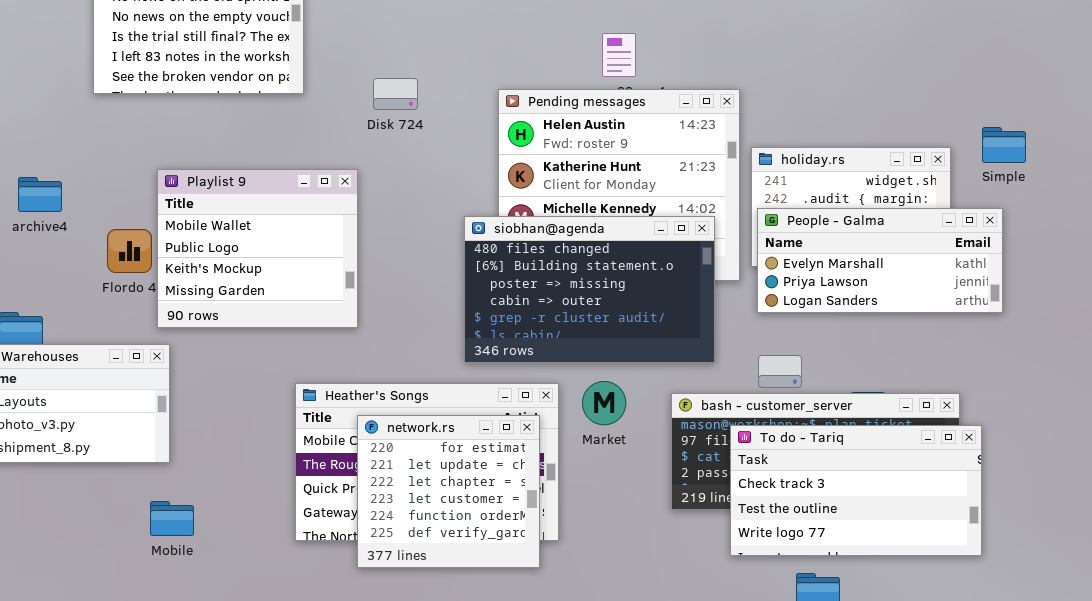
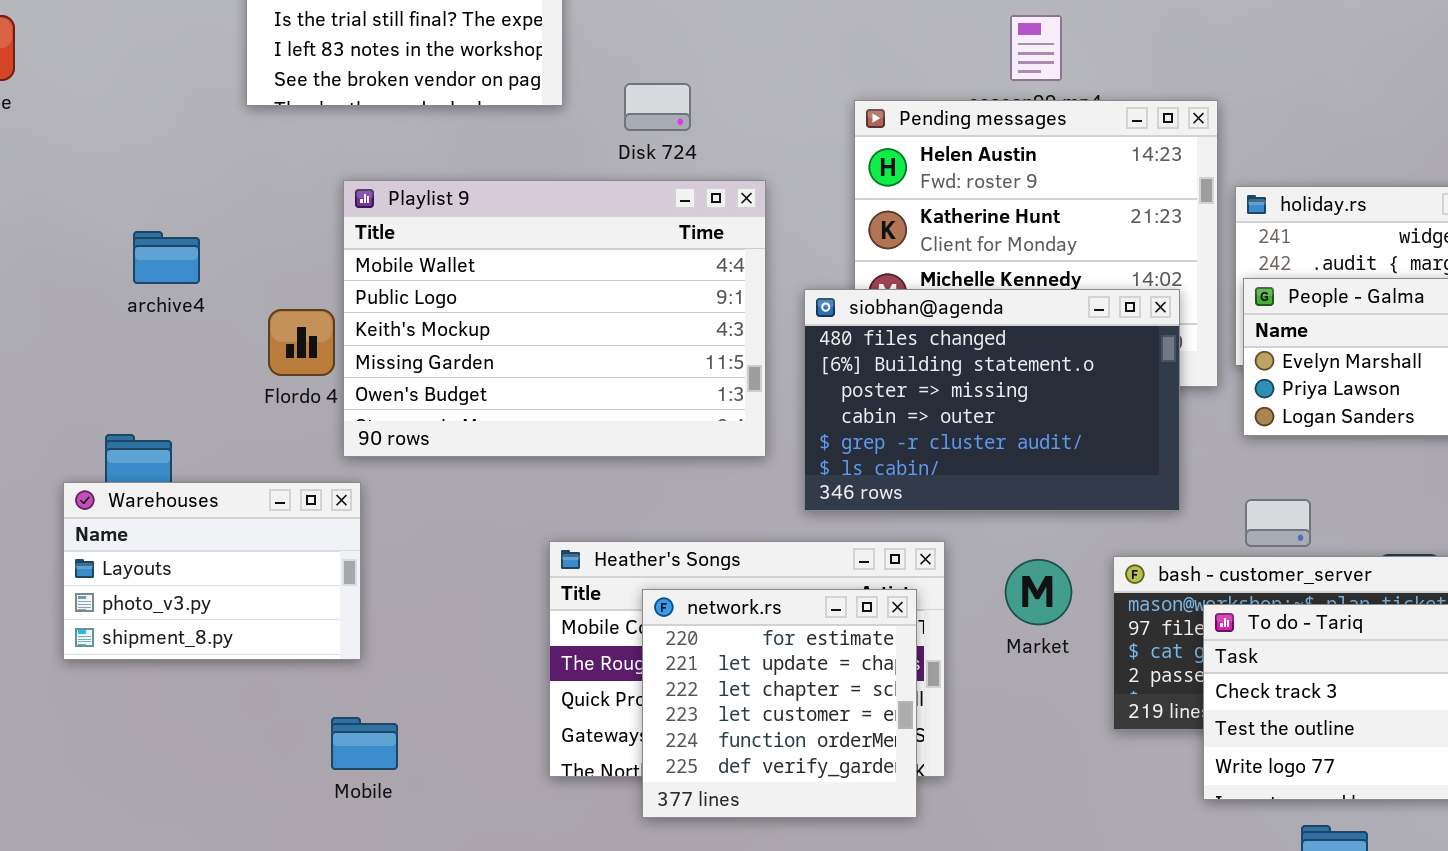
Disk 724: [373,78,418,110] -> [624,83,691,131], moved
Playlist 9: [157,169,358,328] -> [343,180,766,457], resized
Market: [582,381,626,425] -> [1005,559,1072,625], moved

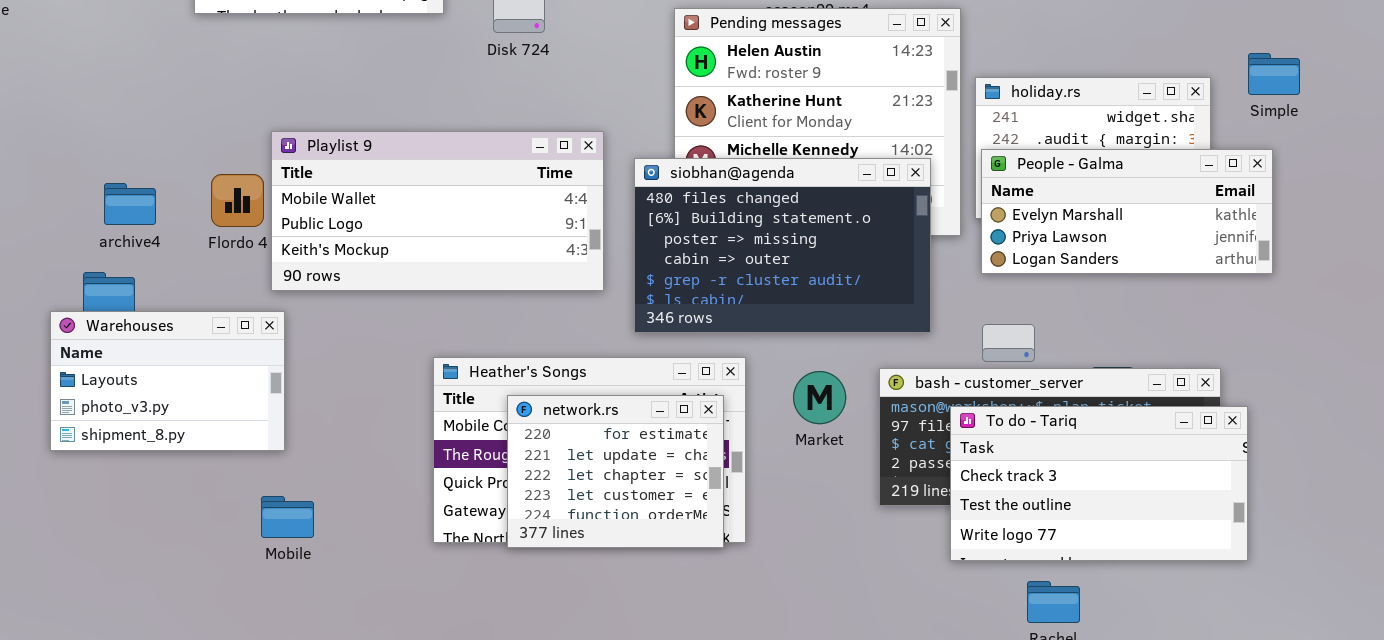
Playlist 9: [343,180,766,457] -> [271,131,604,291], resized
archive4: [133,231,200,284] -> [104,183,156,225], moved
network.rs: [642,589,917,818] -> [507,395,724,548], resized

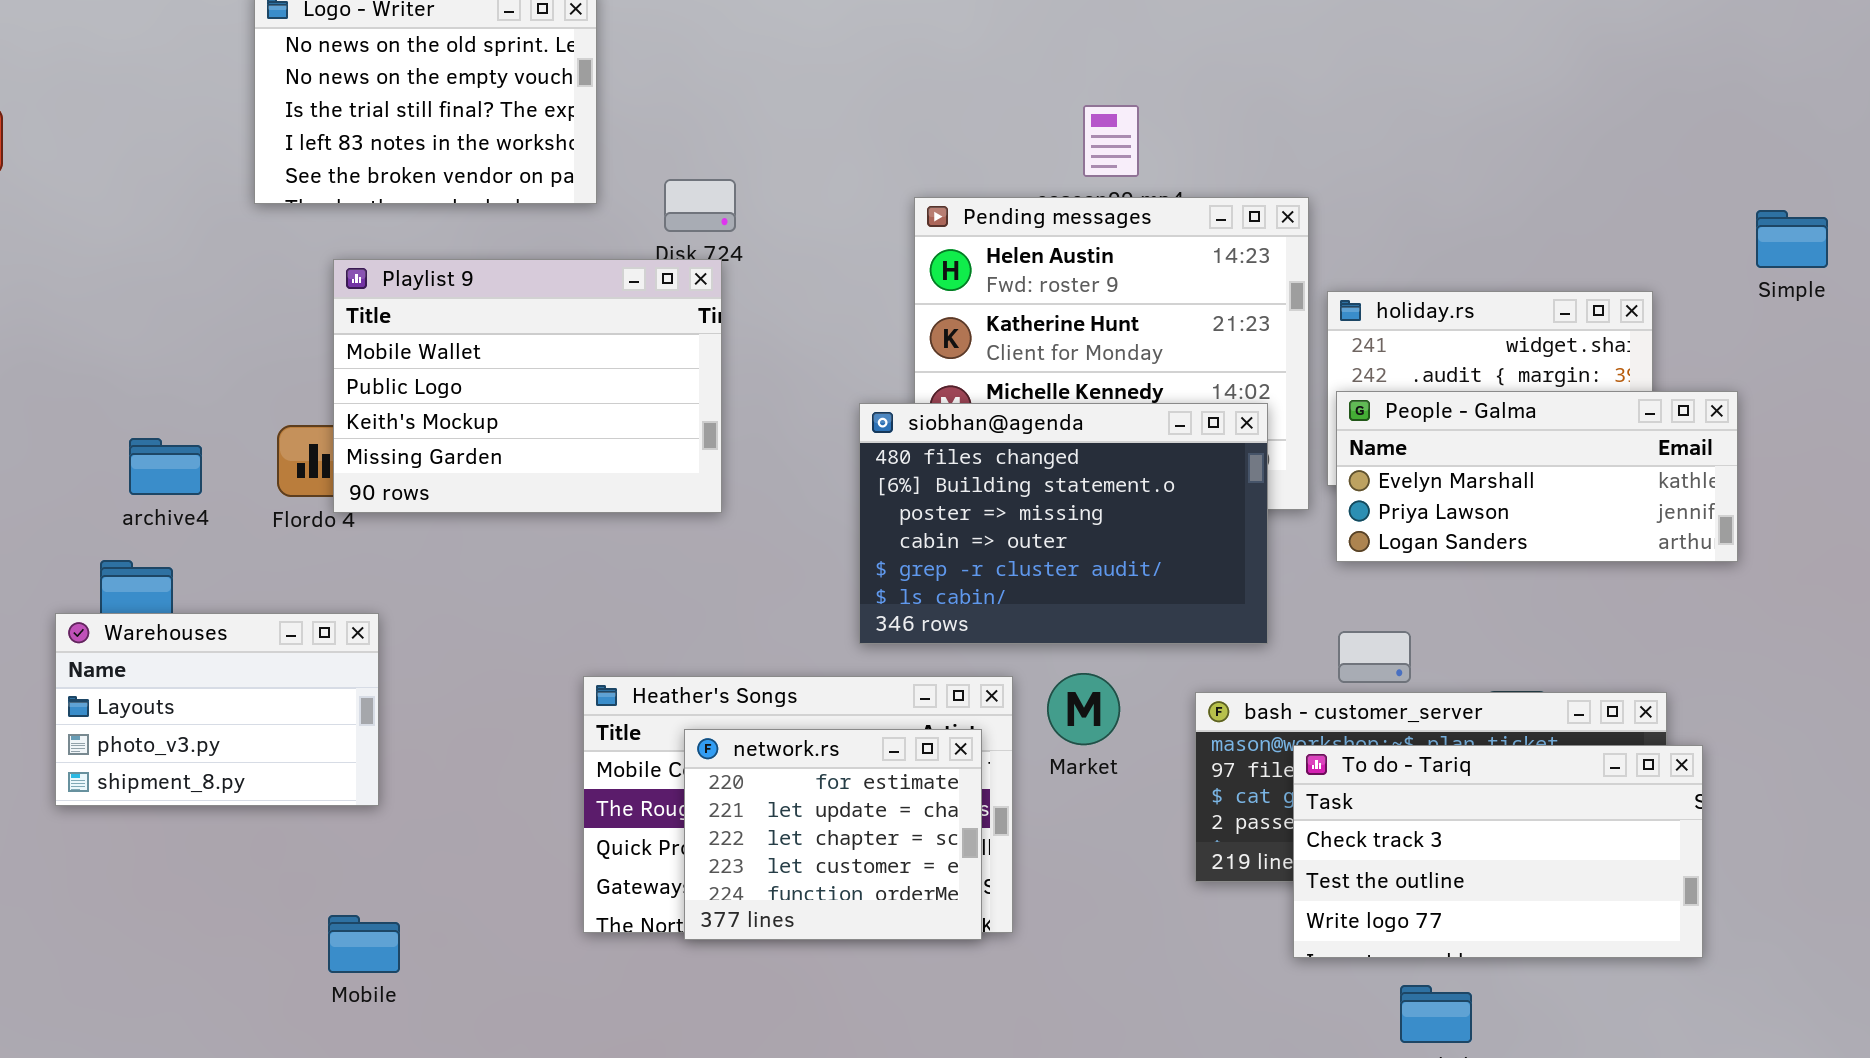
Simple: [1248,53,1300,95] -> [1756,210,1828,268], moved
Playlist 9: [271,131,604,291] -> [333,259,722,513], moved, resized
Market: [793,371,846,424] -> [1047,673,1120,745], moved
Mobile: [261,496,314,538] -> [328,915,400,973], moved

